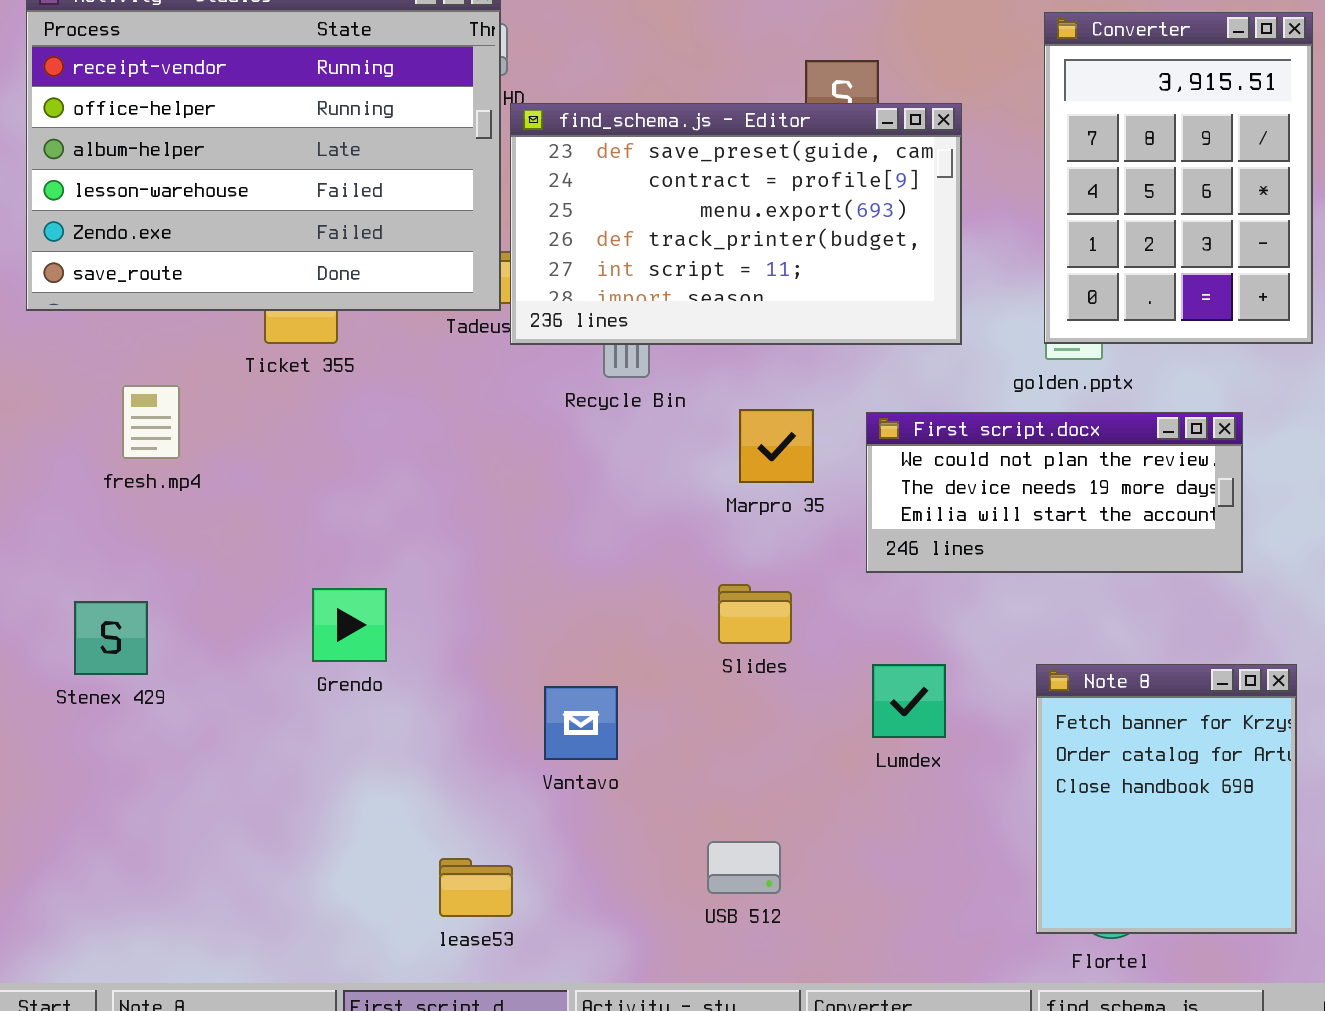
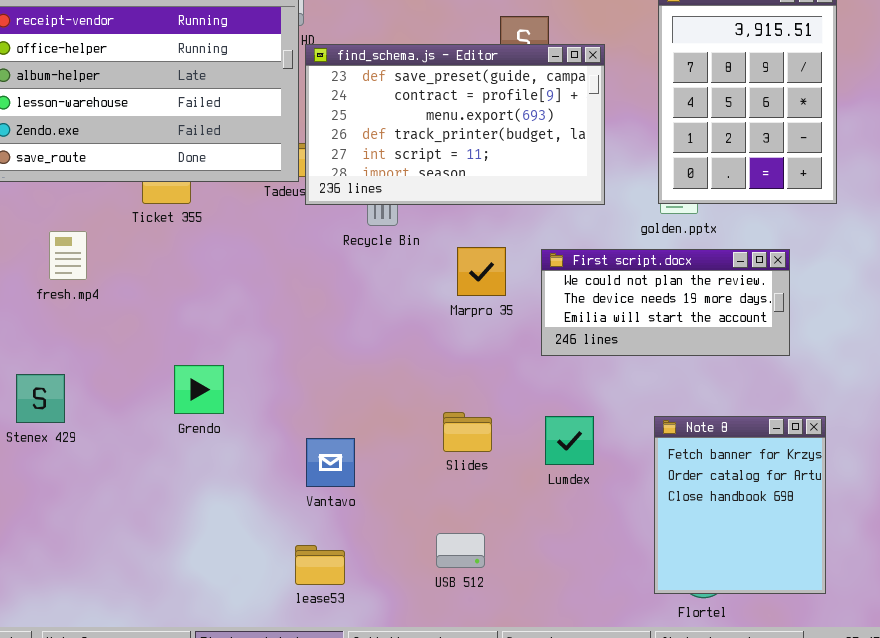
Slides: [718,584,792,644] -> [443,412,492,452], moved
Vantavo: [544,686,618,760] -> [306,438,355,487], moved
lease53: [439,858,513,917] -> [295,545,345,585], moved

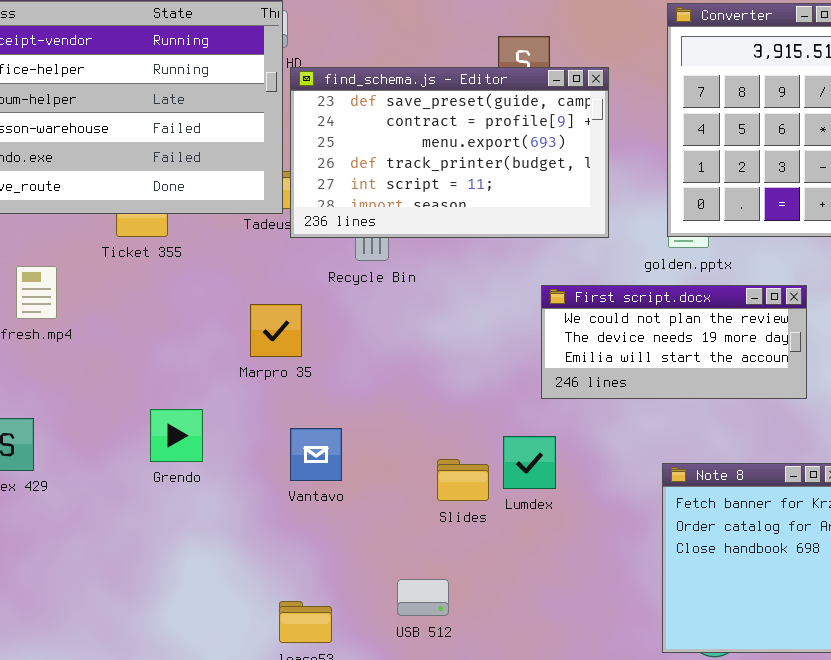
Marpro 35: [457,247,506,296] -> [250,304,302,357], moved
Lumdex: [545,416,594,465] -> [503,436,556,489], moved
Vantavo: [306,438,355,487] -> [290,428,342,481], moved
USB 512: [436,533,485,568] -> [397,579,449,616], moved

